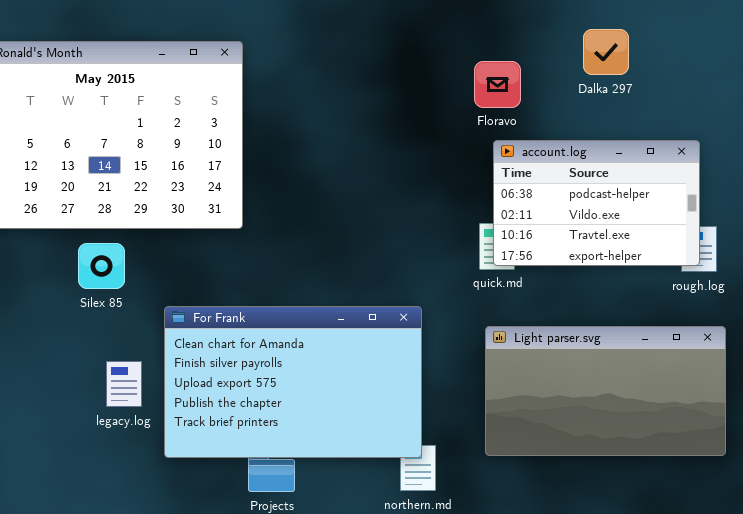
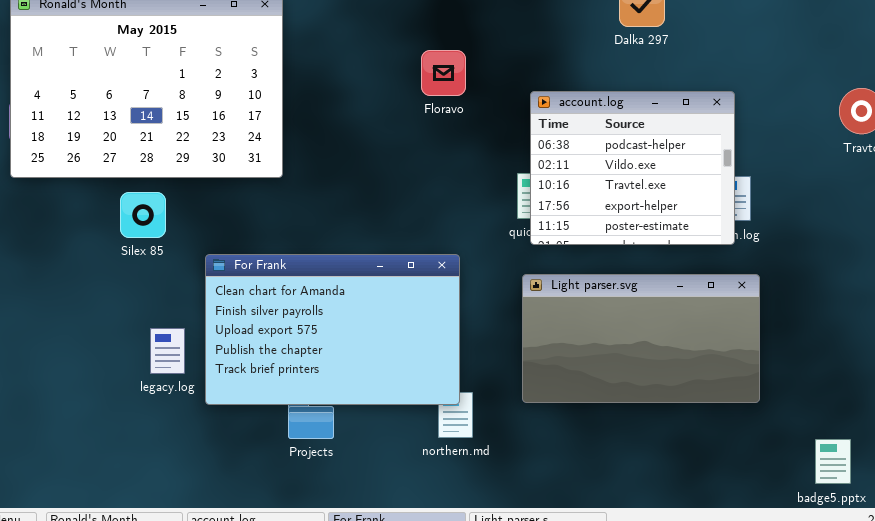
Floravo: [474,61,521,108] -> [421,50,466,96], moved
account.log: [493,140,700,266] -> [530,91,735,245], resized
legacy.log: [106,361,142,407] -> [150,328,185,374], moved

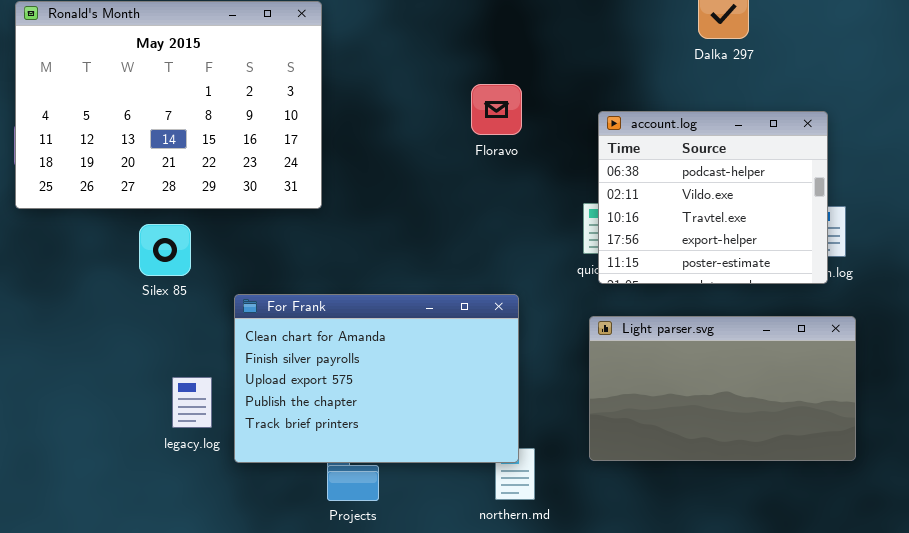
Floravo: [421,50,466,96] -> [471,84,522,135], moved

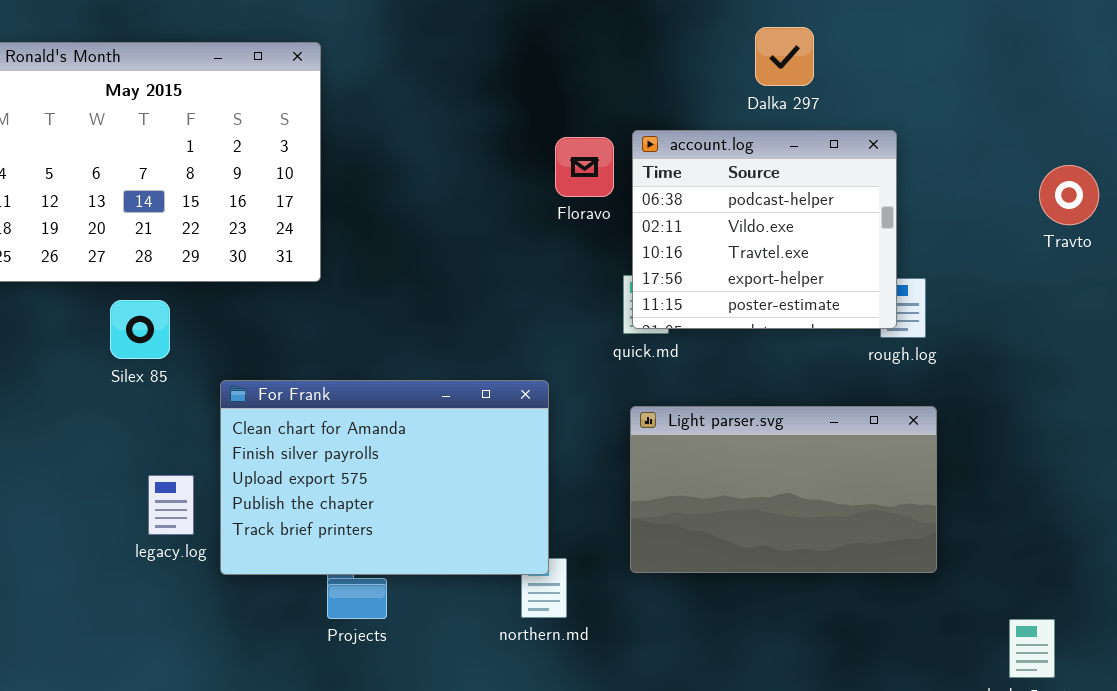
Floravo: [471,84,522,135] -> [555,137,614,197], moved
account.log: [598,111,828,284] -> [632,130,897,329], moved

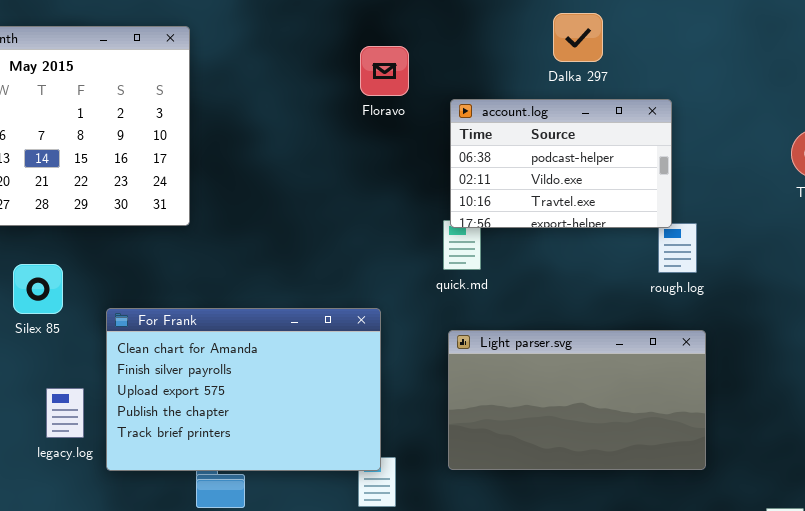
account.log: [632,130,897,329] -> [450,99,672,228], resized
Floravo: [555,137,614,197] -> [360,46,409,96], moved
Silex 85: [110,300,170,359] -> [13,264,63,314], moved

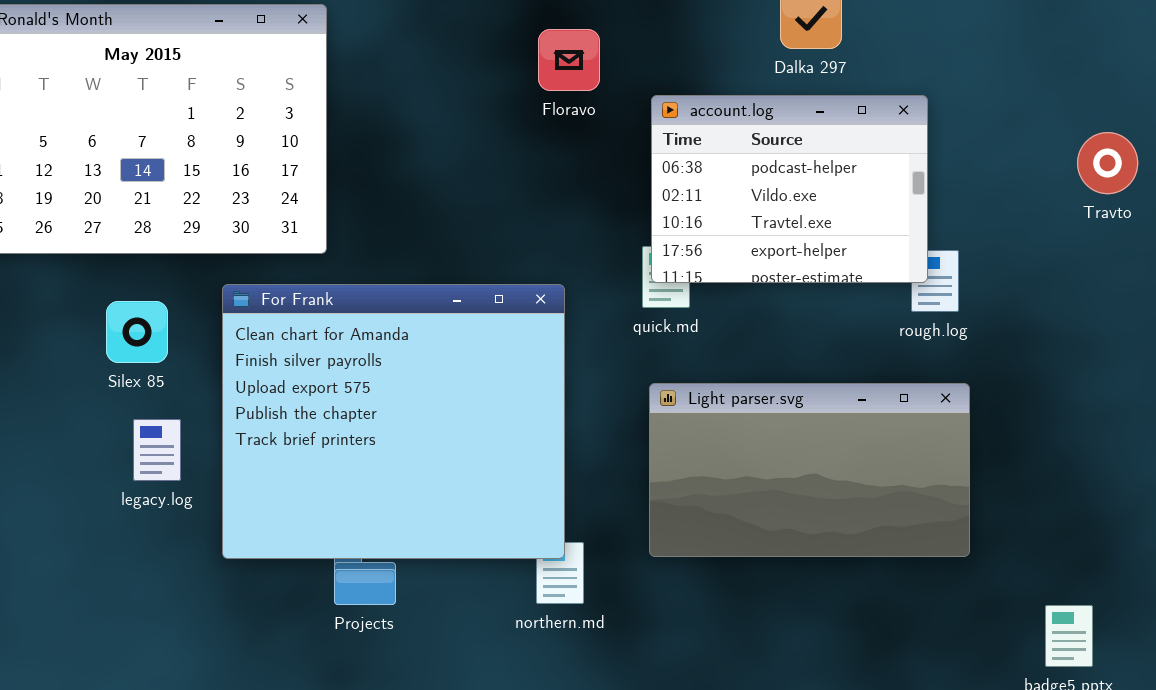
account.log: [450,99,672,228] -> [651,95,928,283], resized
For Frank: [106,308,381,471] -> [222,284,565,559], resized
legacy.log: [46,388,84,438] -> [133,419,181,481], moved

